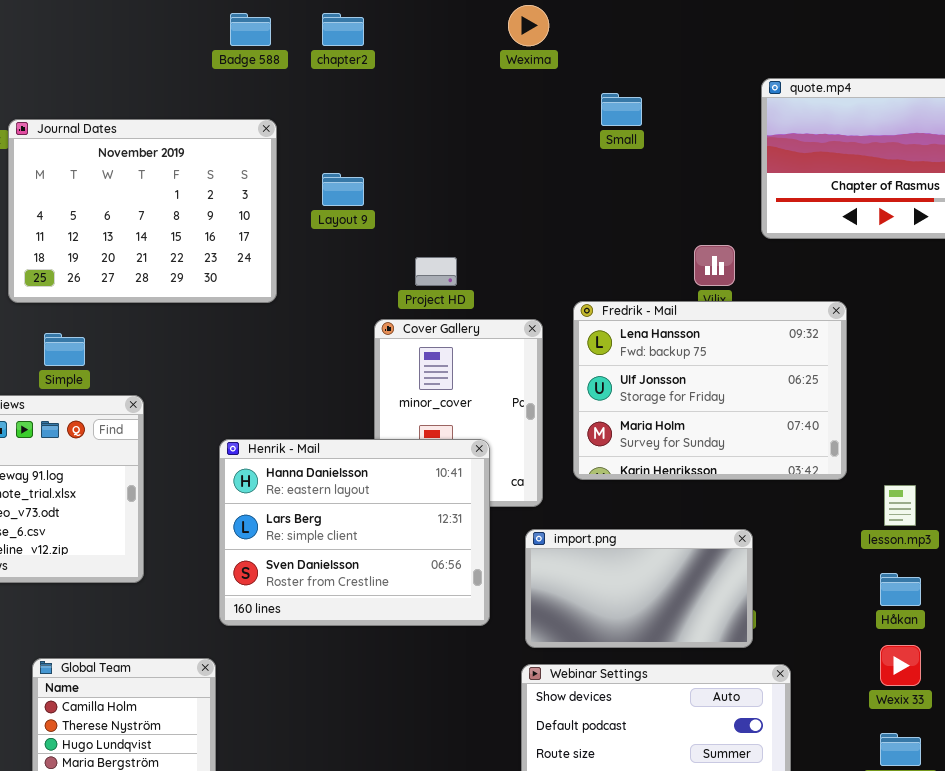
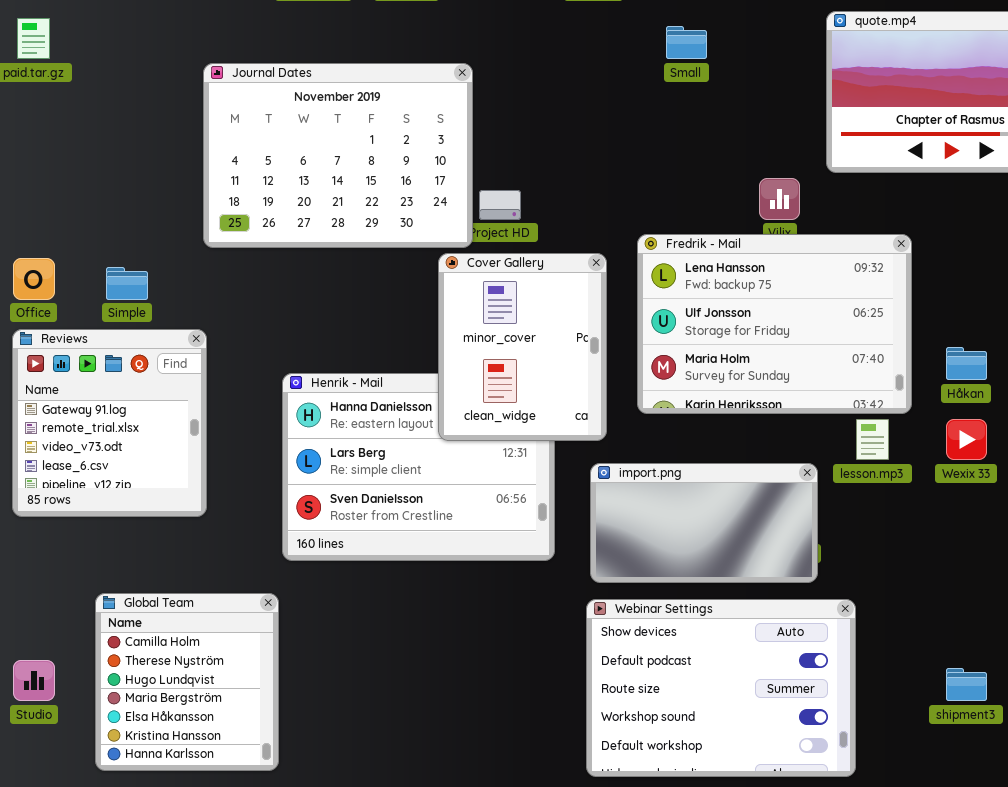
Journal Dates: [8,119,277,303] -> [203,63,473,248], moved
Cover Gallery: [374,319,543,507] -> [438,253,607,441], raised
lesson.mp3: [884,485,916,526] -> [856,419,889,460], moved
Håkan: [880,573,921,606] -> [946,347,987,380], moved
Wexix 33: [880,645,921,686] -> [946,419,987,460], moved

